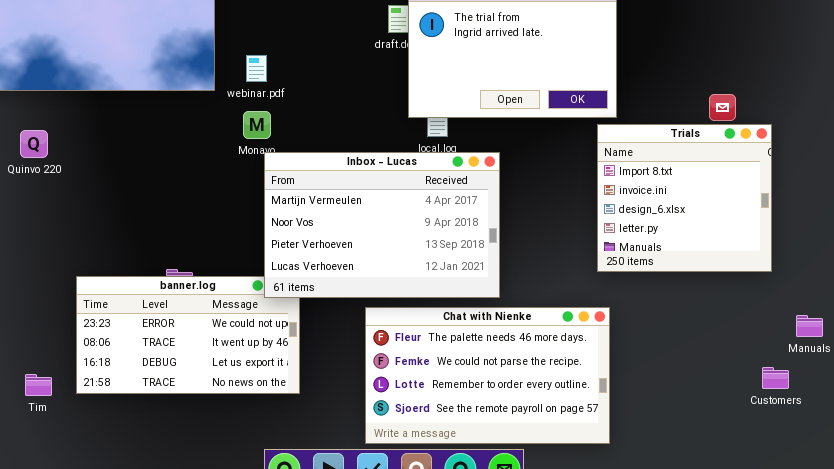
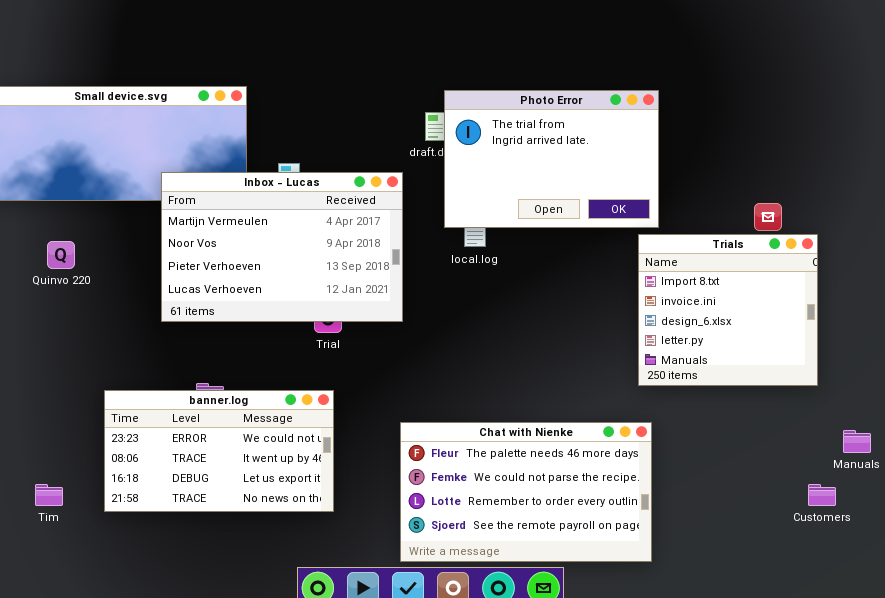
Inbox - Lucas: [264,152,500,298] -> [161,172,403,322], moved
Tim: [25,374,52,396] -> [35,484,63,506], moved

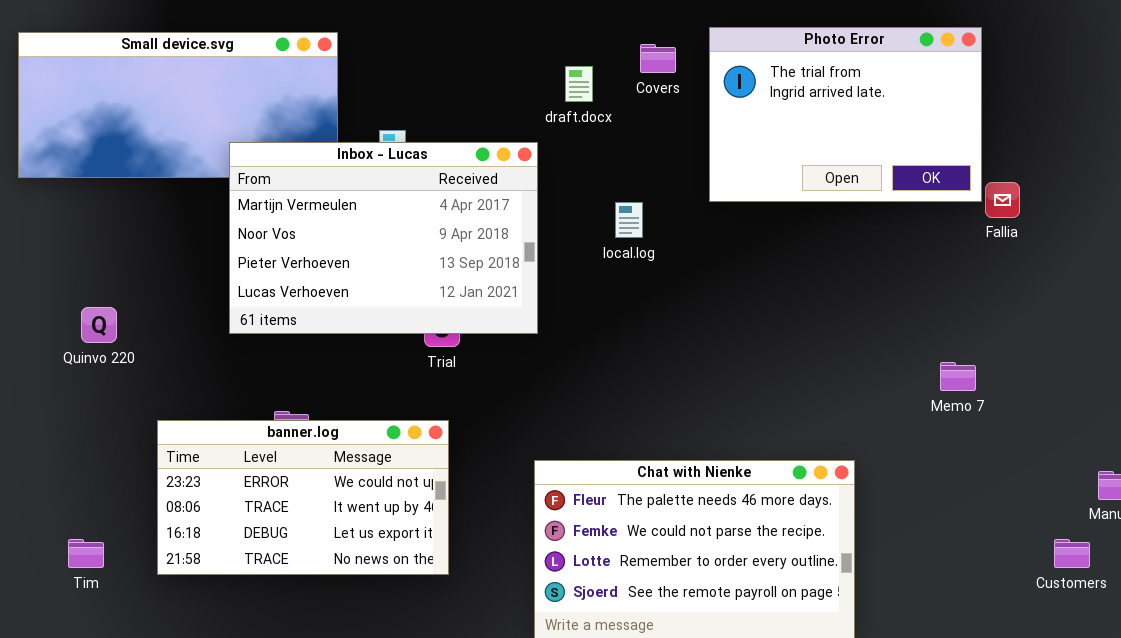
Photo Error: [444,90,659,228] -> [709,27,982,202], moved
Trials: [638,234,818,386] -> none, closed
Quinvo 220: [47,241,75,269] -> [81,307,117,343], moved

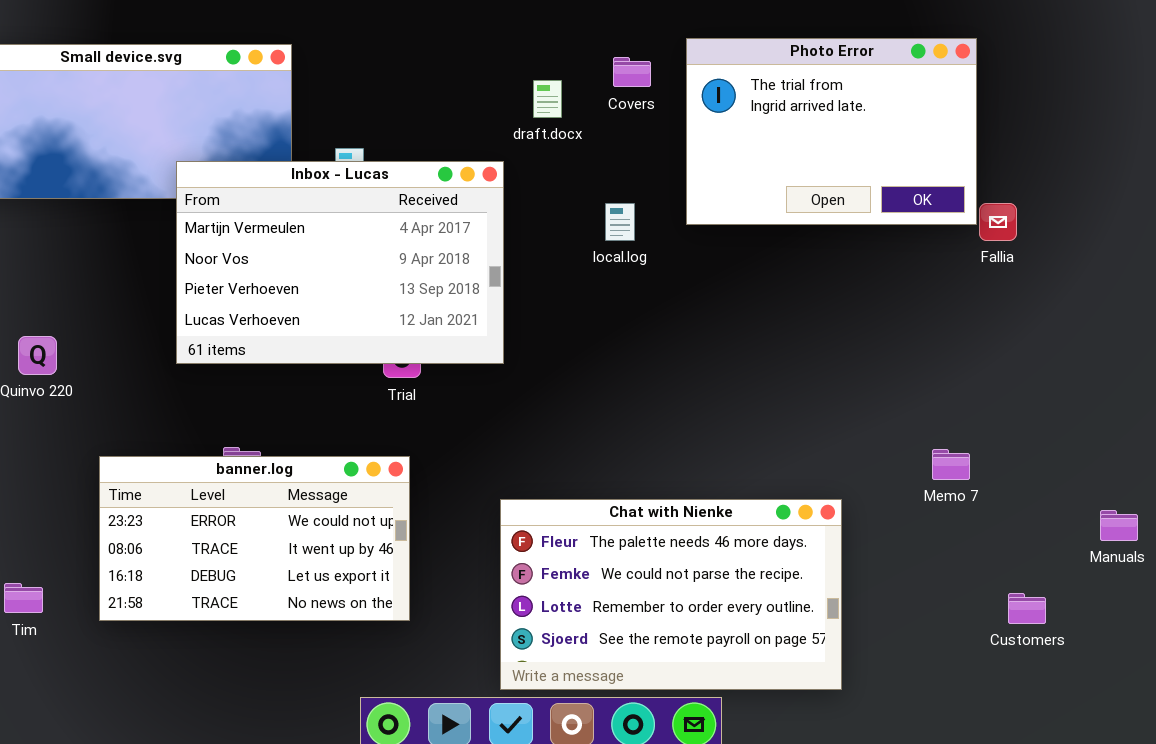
local.log: [615,202,643,238] -> [605,203,635,241], moved
Memo 7: [940,362,976,391] -> [932,449,970,480], moved
Customers: [1054,539,1090,568] -> [1008,593,1046,624], moved

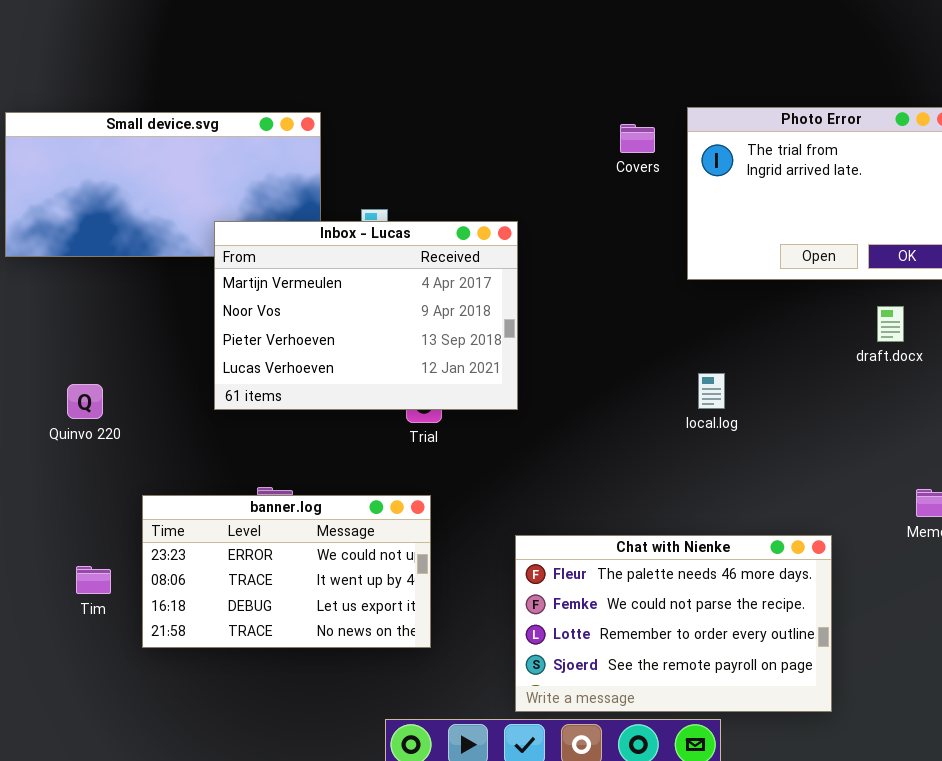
draft.docx: [533,80,562,118] -> [877,306,904,342], moved
local.log: [605,203,635,241] -> [698,373,725,409], moved
Tim: [4,583,43,613] -> [76,566,111,594], moved

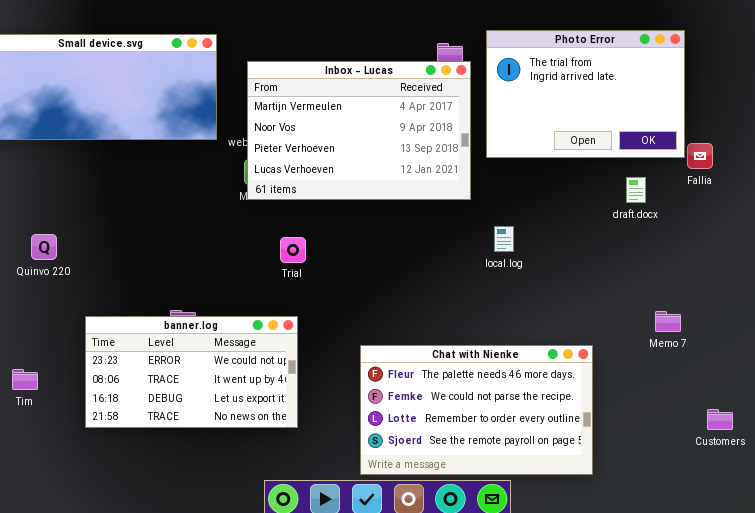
Inbox - Lucas: [214,221,518,410] -> [247,61,471,200], moved
Tim: [76,566,111,594] -> [12,369,38,390], moved

